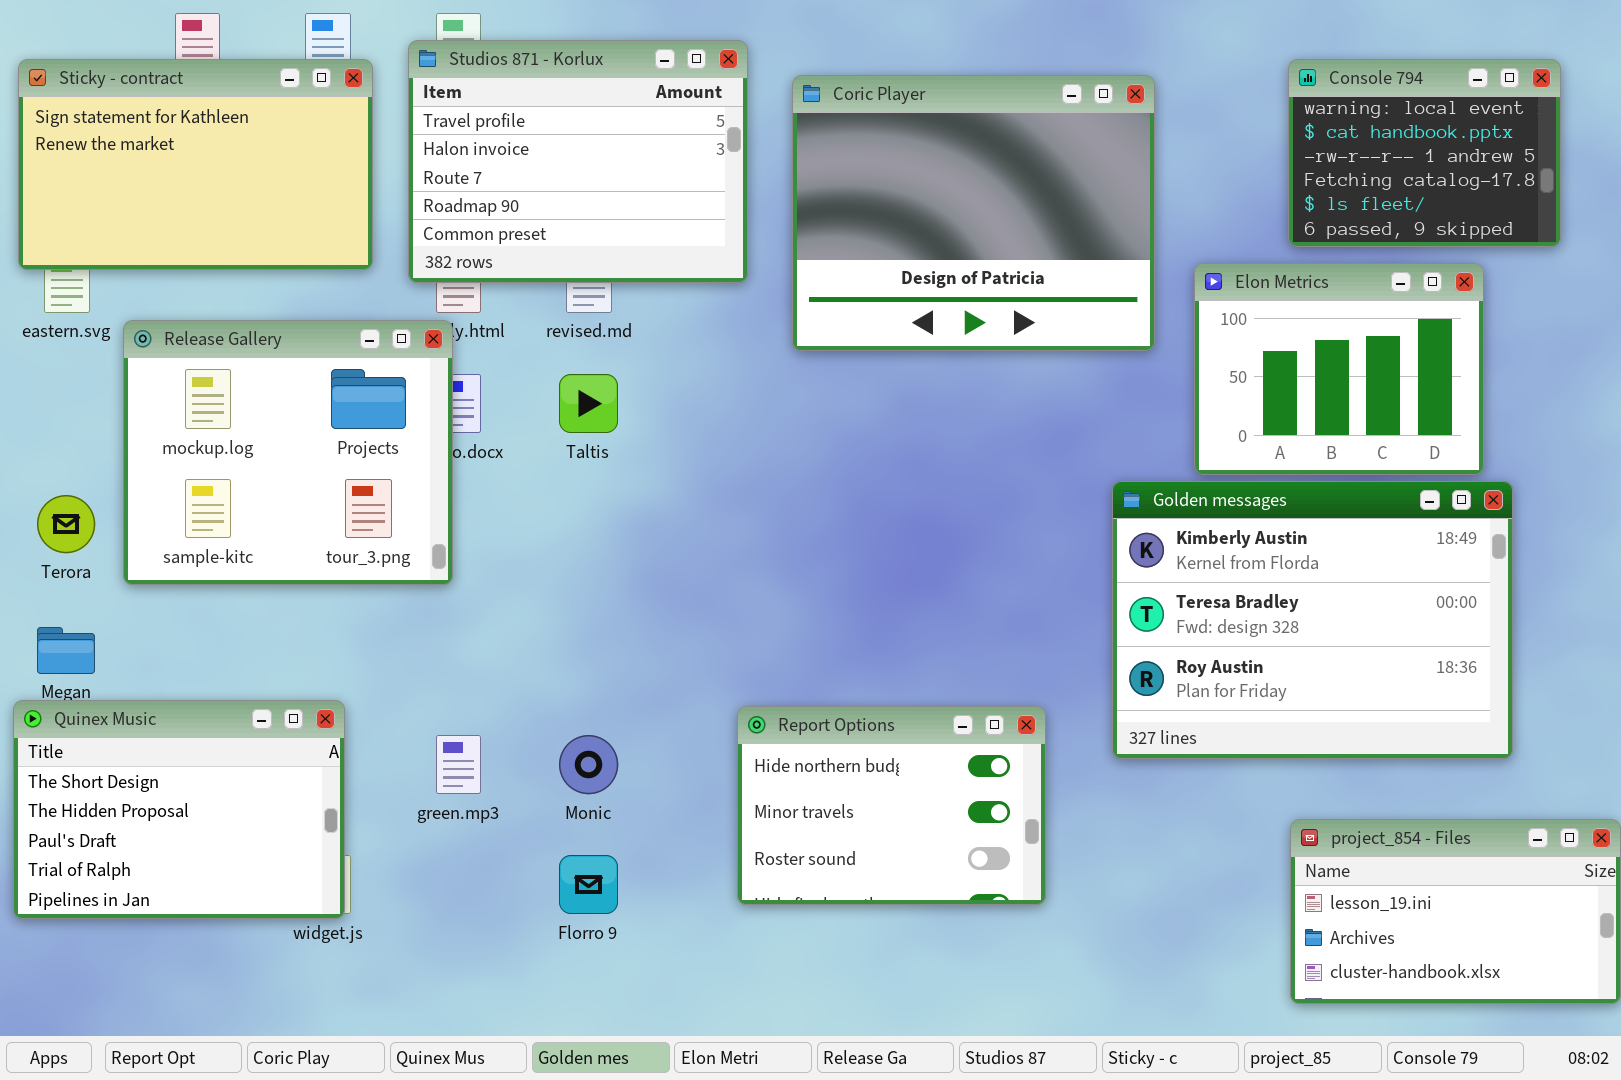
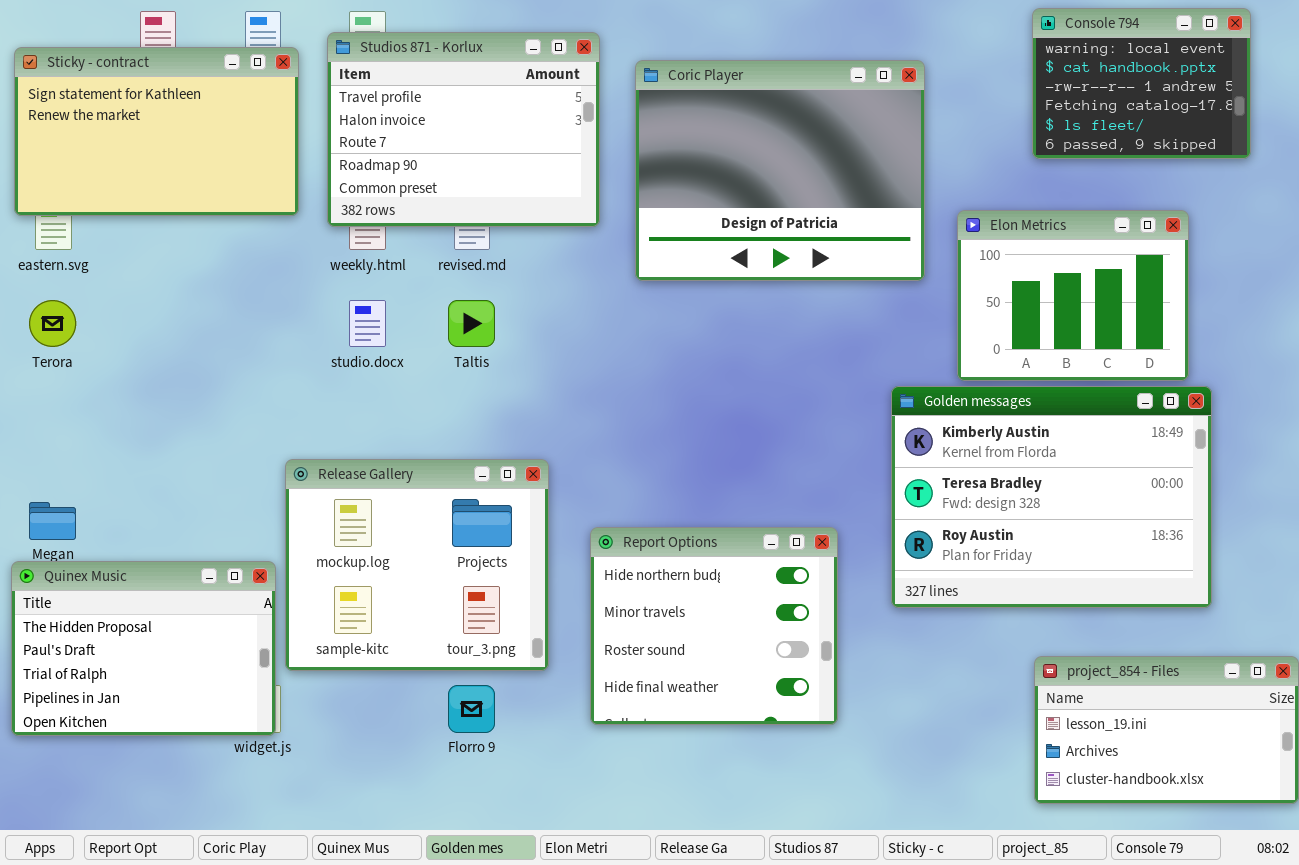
Console 794: [1288,59,1561,247] -> [1032,8,1251,159], moved
Release Gallery: [123,320,453,585] -> [285,459,549,671], moved
Terora: [37,495,95,553] -> [29,300,76,347], moved
Quinex Music: [13,700,345,919] -> [11,561,276,736], scrolled down 1 row
Report Options: [737,706,1046,905] -> [590,527,838,725], resized

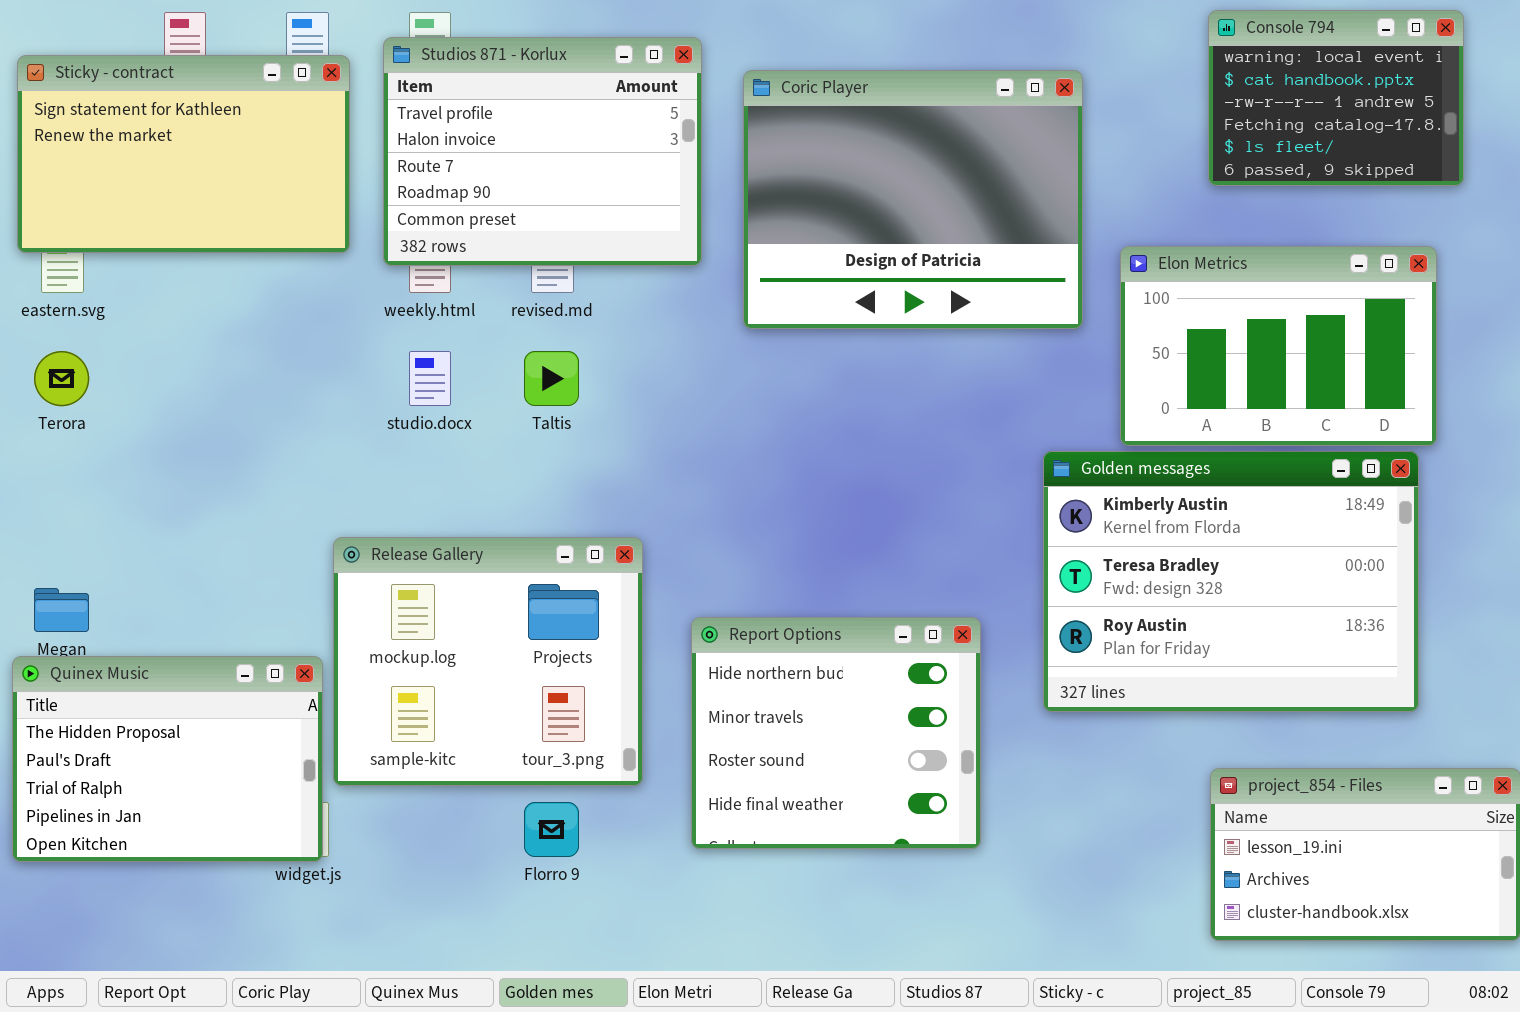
Elon Metrics: [957,210,1189,381] -> [1120,246,1437,446], resized

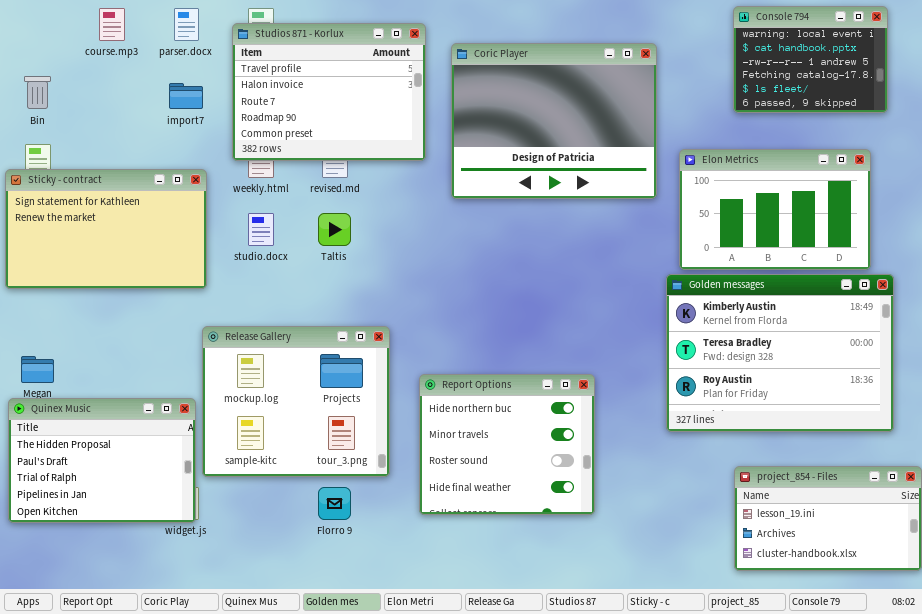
Sticky - contract: [17,55,350,253] -> [5,169,207,289], moved
Golden messages: [1043,451,1419,712] -> [666,274,894,432], moved

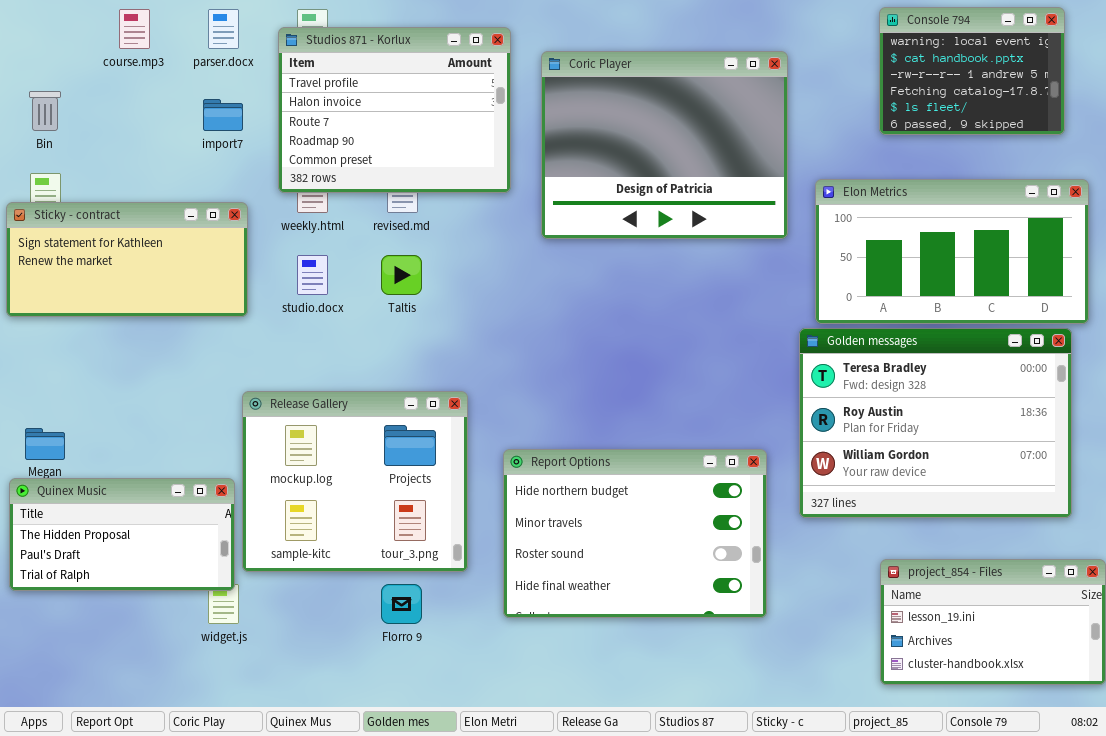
Elon Metrics: [679,149,871,270] -> [815,179,1089,324], resized
Sticky - contract: [5,169,207,289] -> [6,202,248,317], resized
Golden messages: [666,274,894,432] -> [799,328,1072,518], scrolled down 1 row
Report Options: [419,374,595,515] -> [503,449,767,618], resized
Quinex Music: [8,398,196,523] -> [9,478,235,591], resized

